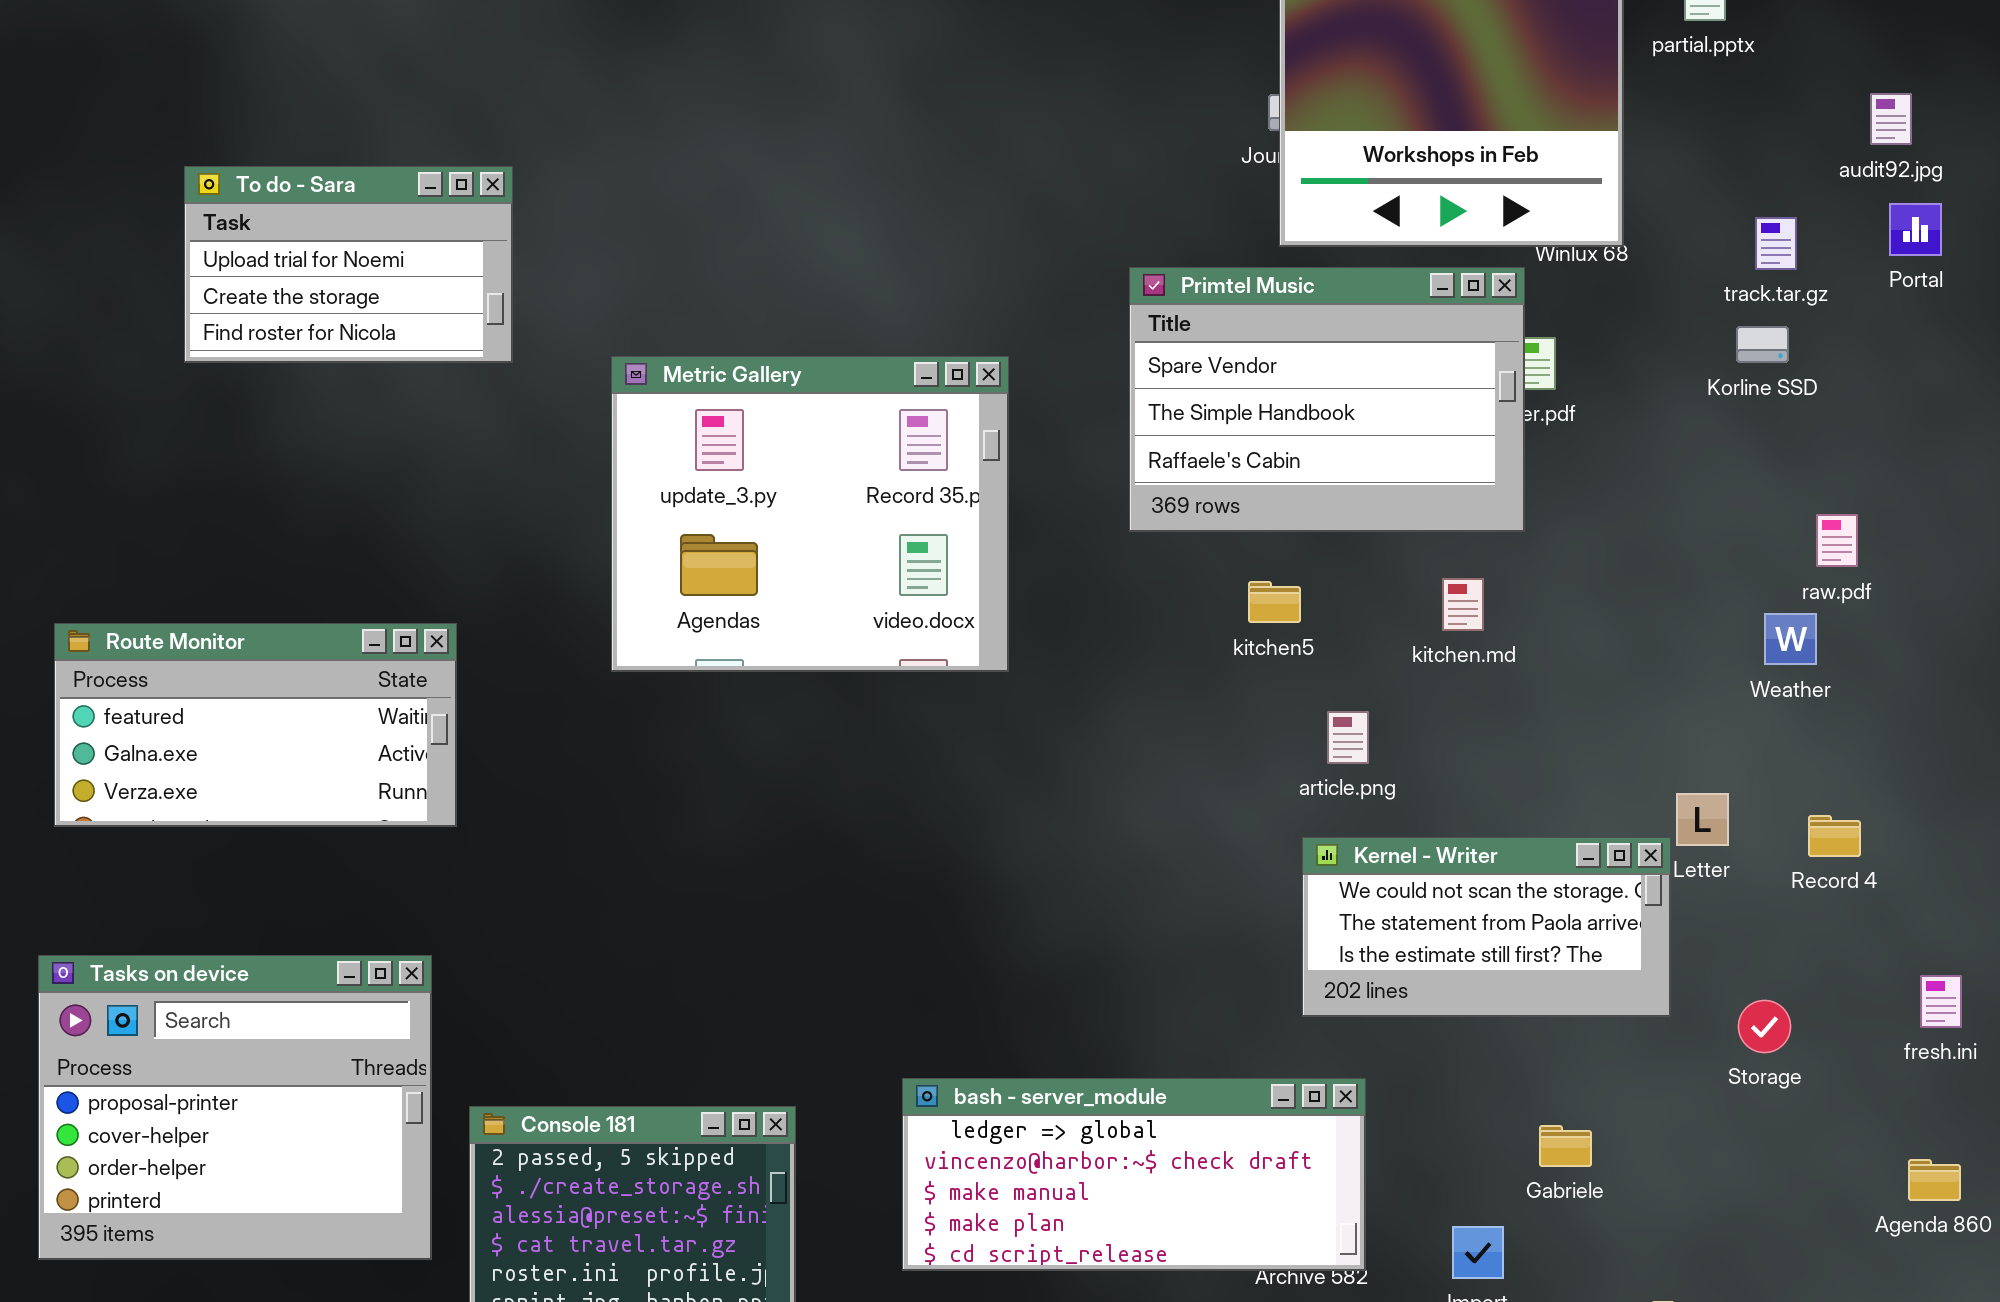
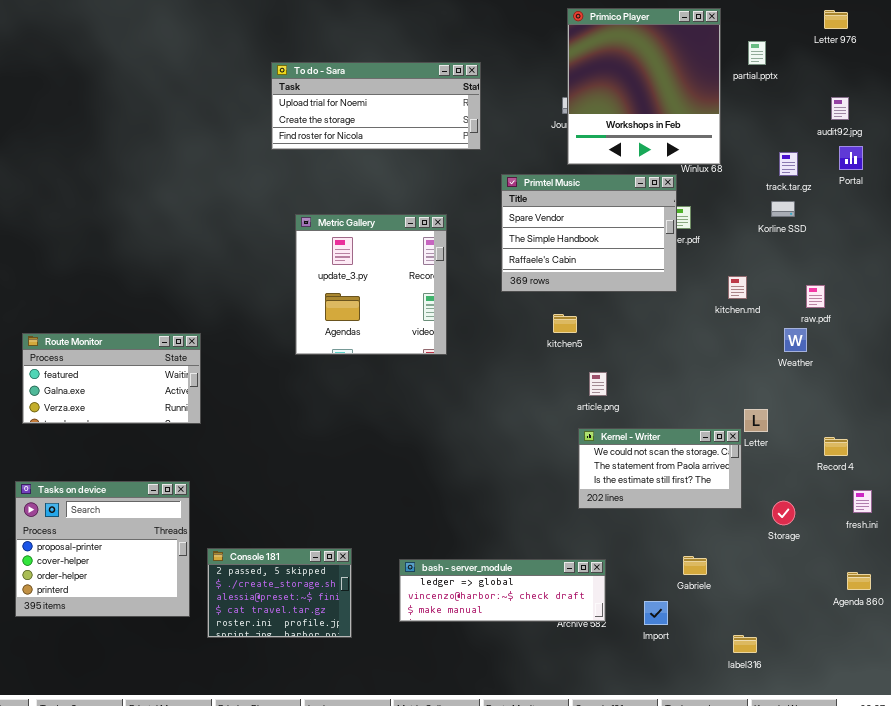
To do - Sara: [184,166,513,363] -> [271,62,481,150], moved, resized
Metric Gallery: [611,356,1009,672] -> [295,214,447,355], resized
kitchen.md: [1442,578,1484,631] -> [728,276,747,299], moved
Record 4: [1808,815,1861,857] -> [824,437,848,456], moved
bash - server_module: [902,1078,1366,1271] -> [399,559,606,622], resized

